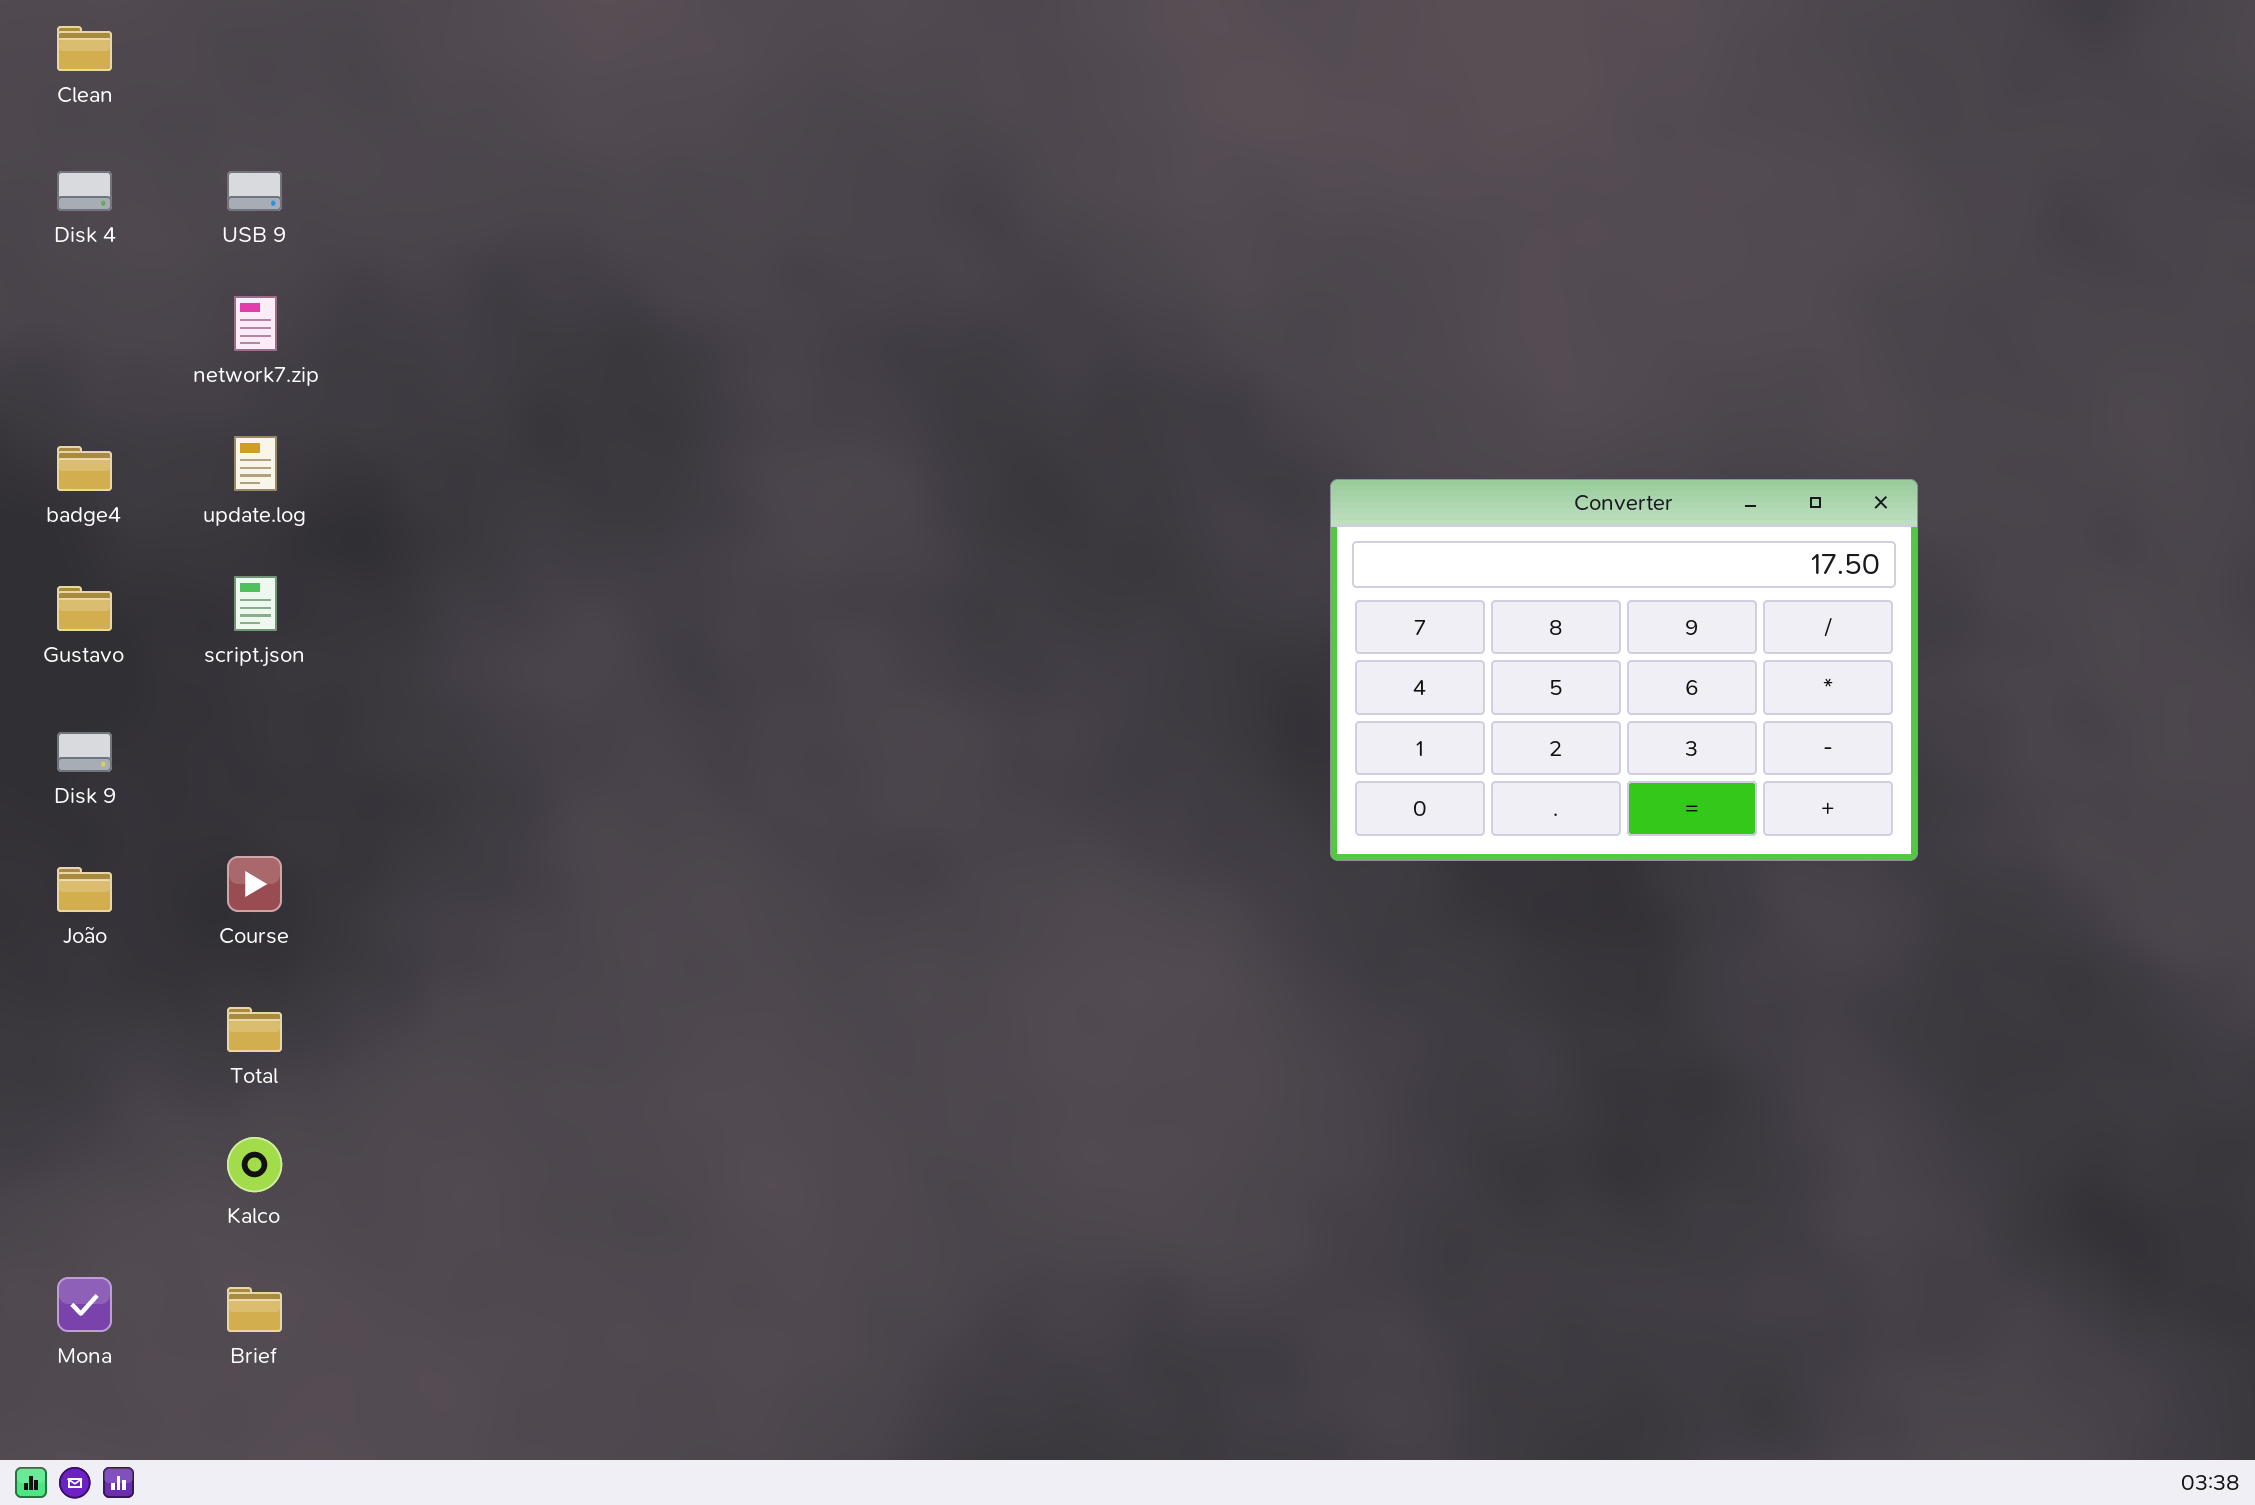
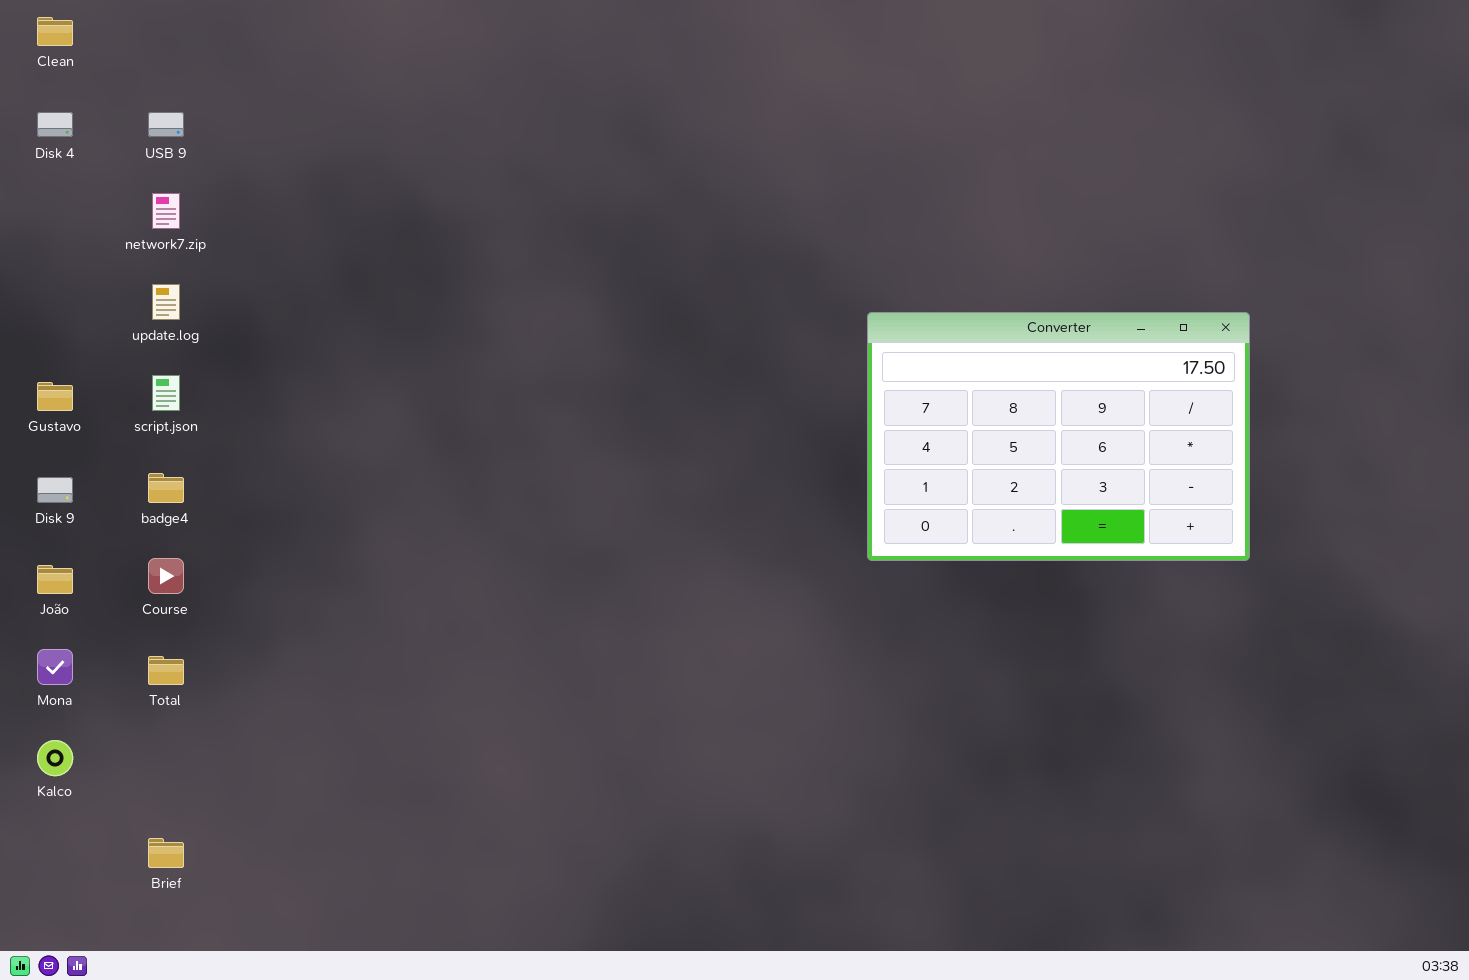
badge4: [57,446,112,491] -> [148,473,184,503], moved
Kalco: [227,1137,282,1192] -> [37,740,73,776], moved
Mona: [57,1277,112,1332] -> [37,649,73,685], moved

